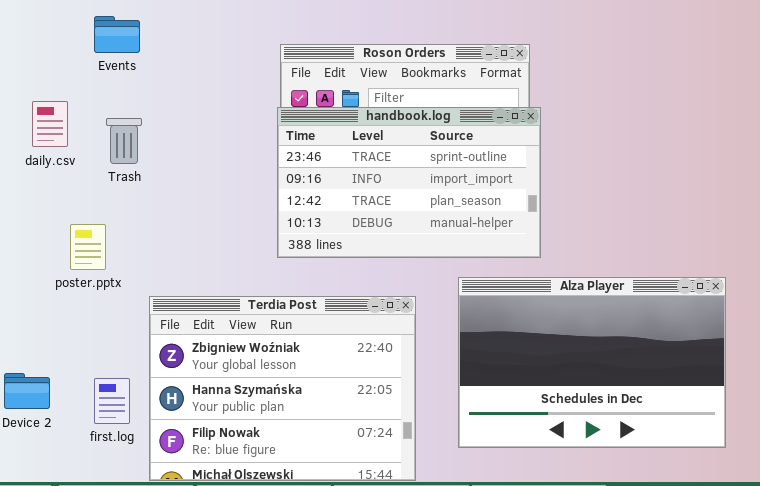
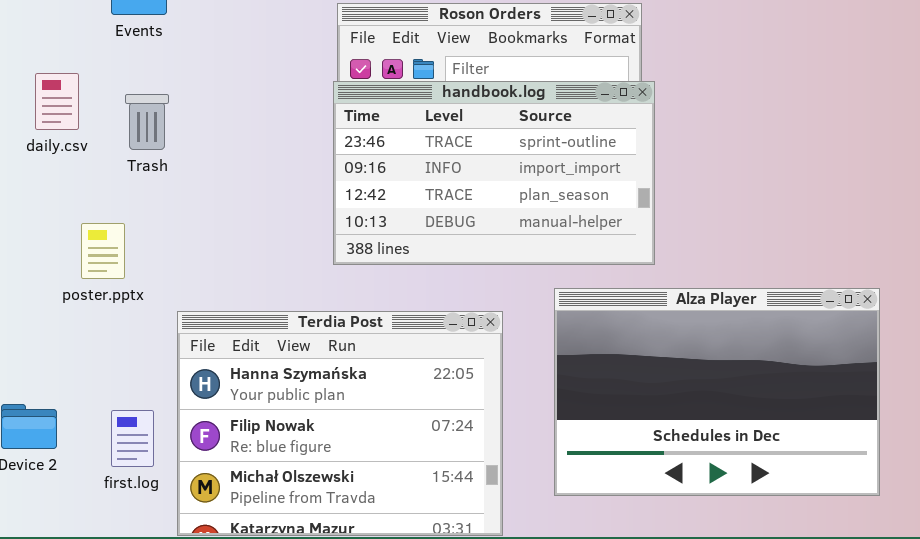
Terdia Post: [149,296,416,481] -> [177,311,503,536], scrolled down 1 row

